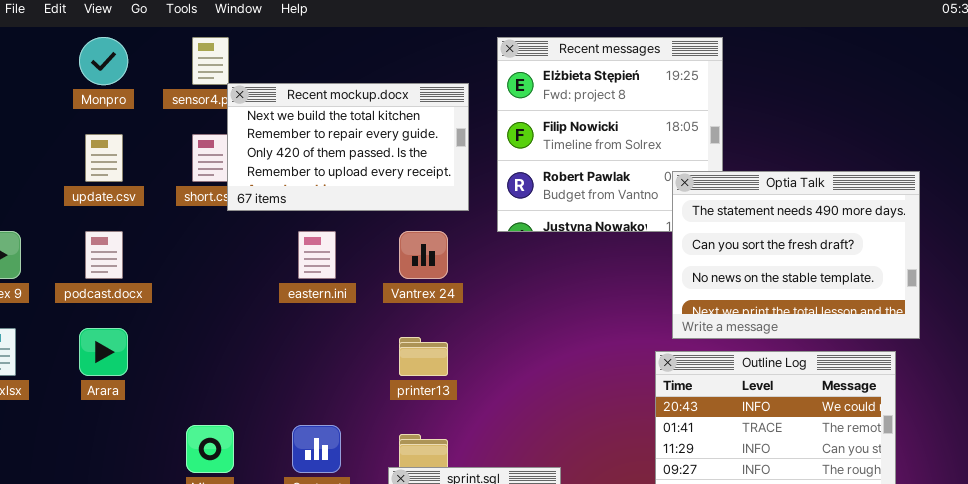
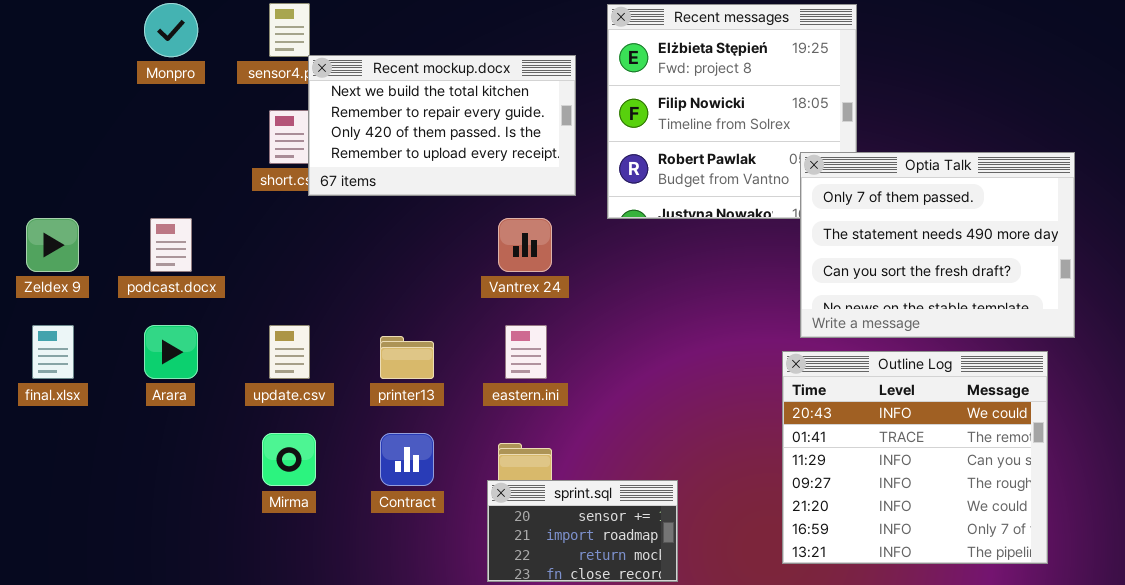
update.csv: [85,134,123,182] -> [269,325,310,379], moved
Optia Talk: [672,171,920,339] -> [800,152,1075,338], scrolled up 1 row
eastern.ini: [298,231,336,279] -> [505,325,547,379], moved
printer13: [399,337,448,376] -> [380,336,434,379], moved

